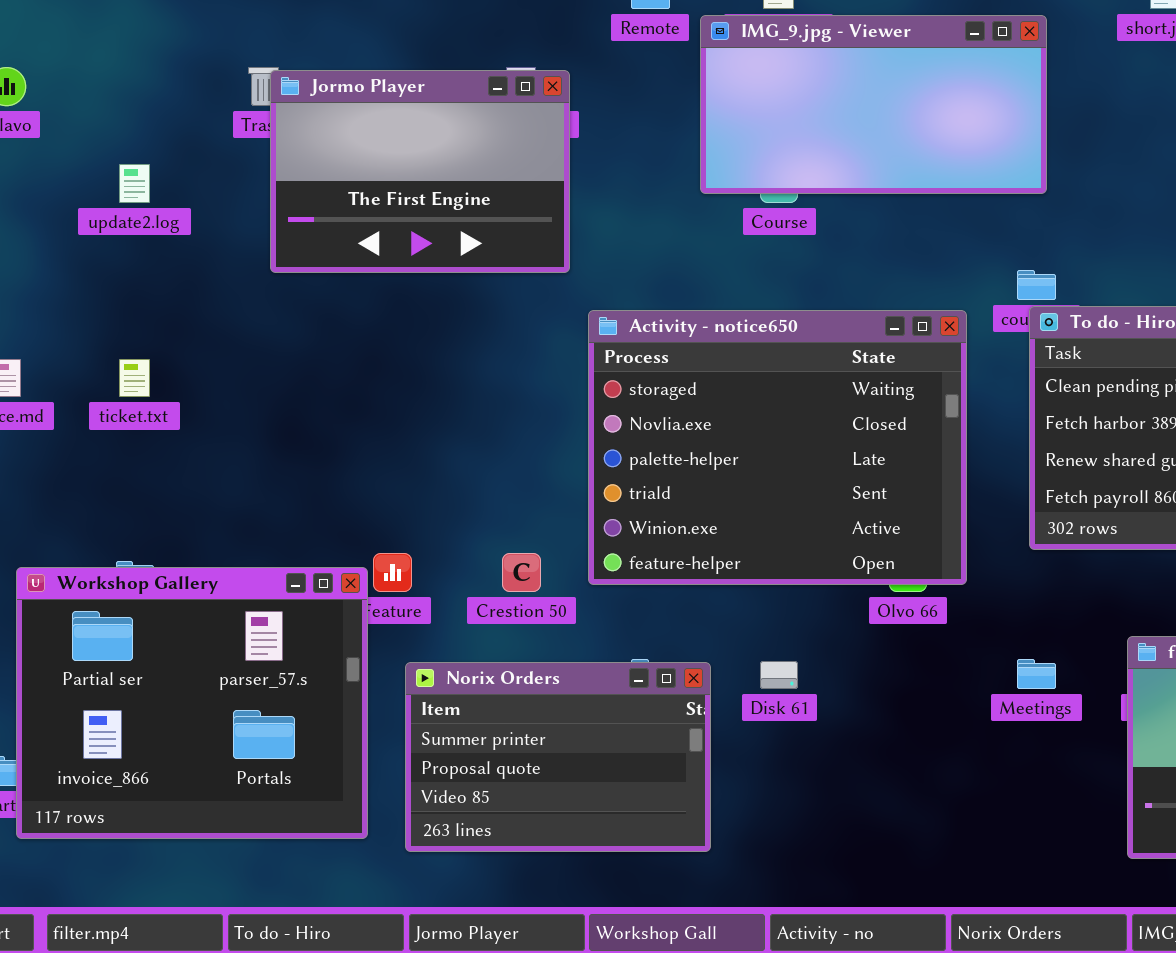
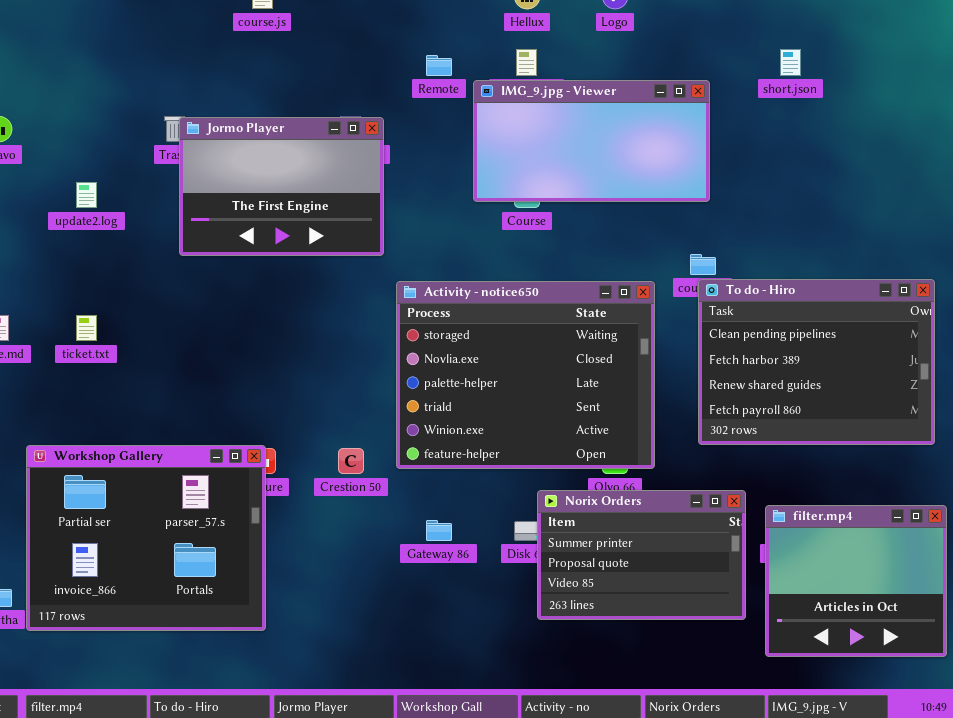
Workshop Gallery: [16,567,368,839] -> [26,445,266,631], moved
Norix Orders: [405,662,711,852] -> [537,490,746,620], moved

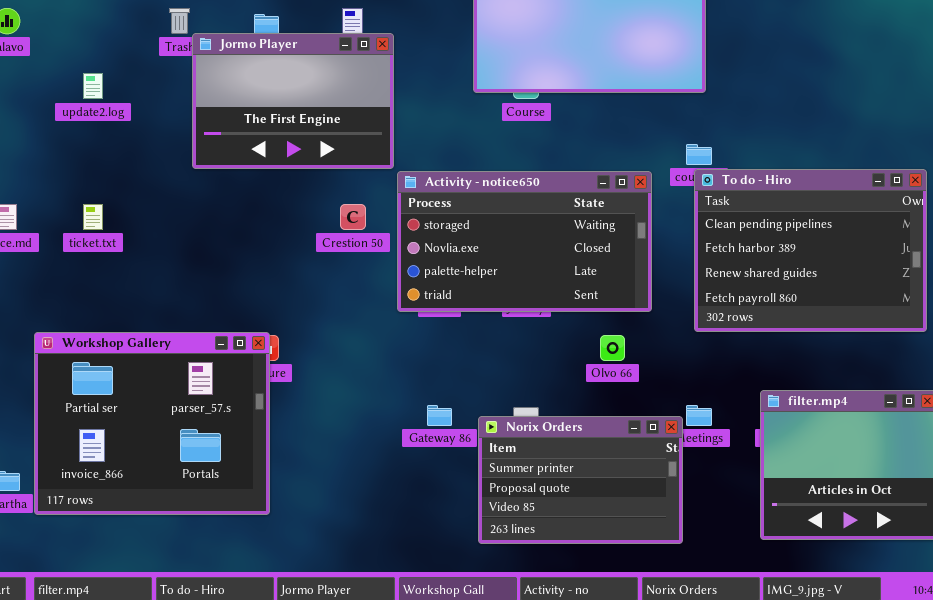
Jormo Player: [179,117,384,256] -> [192,33,394,169], moved
Activity - notice650: [396,281,655,469] -> [397,171,652,312], resized
Crestion 50: [338,448,364,474] -> [340,204,366,230], moved
Norix Orders: [537,490,746,620] -> [478,416,683,544], moved

